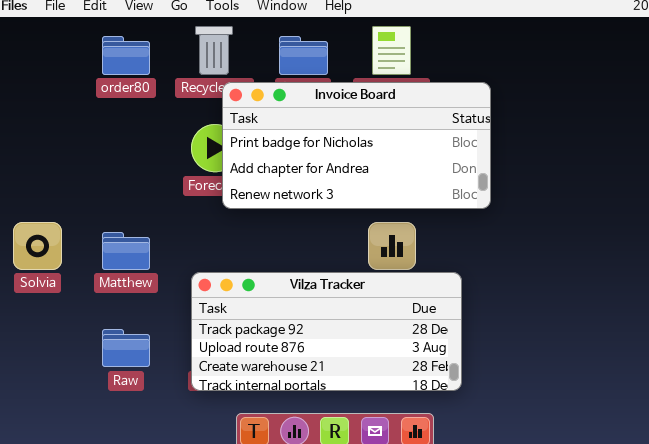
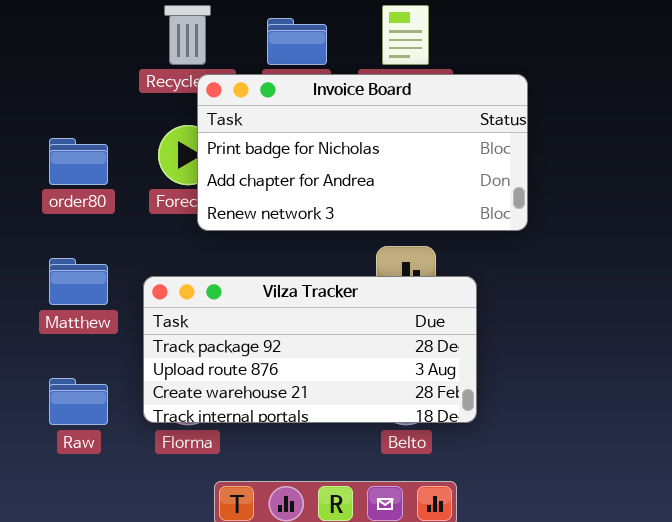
order80: [102,36,150,75] -> [49,138,108,185], moved
Vilza Tracker: [191,272,462,391] -> [143,276,477,423], moved

